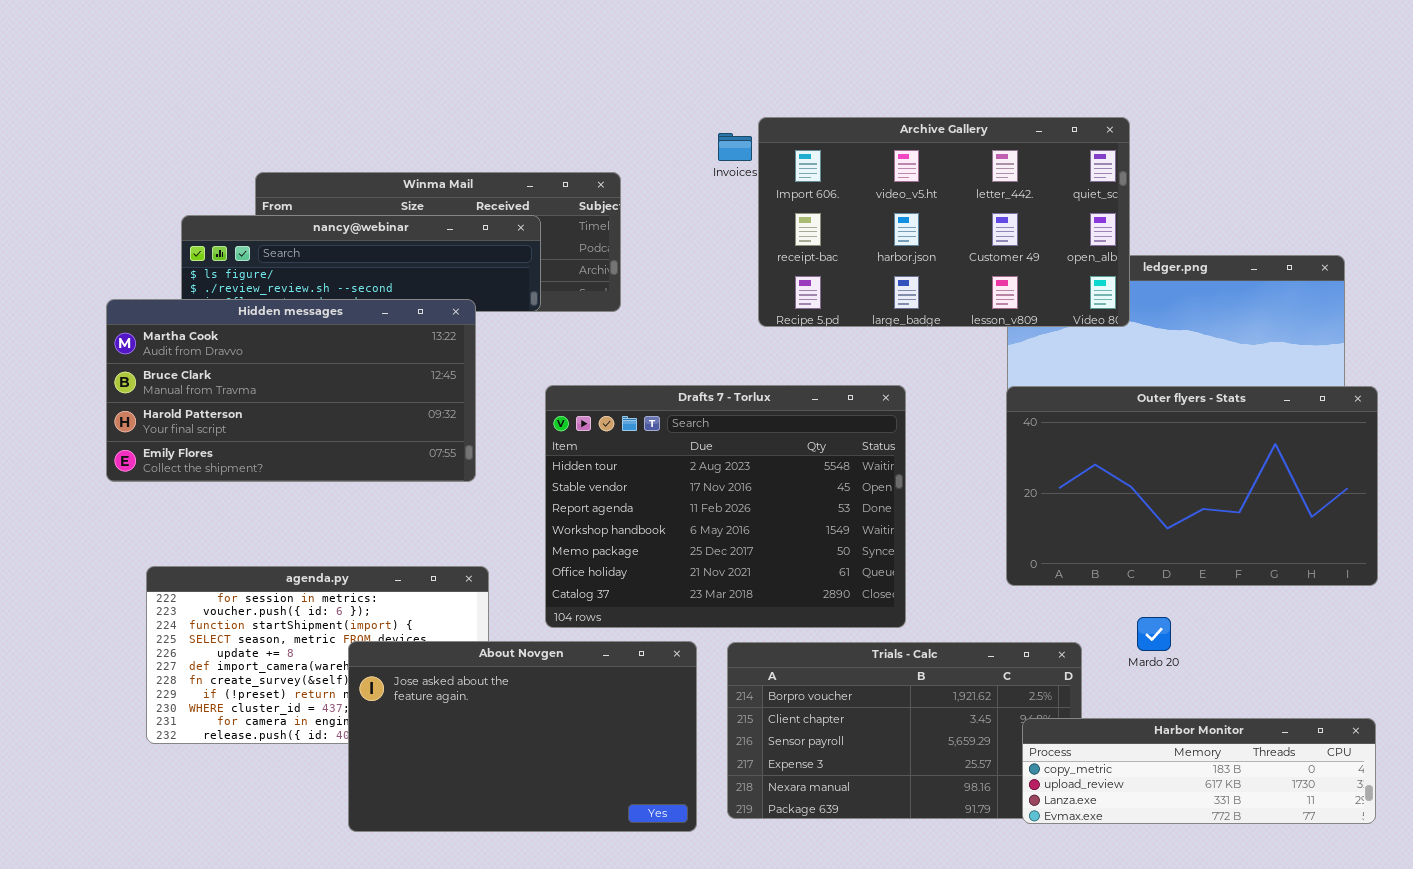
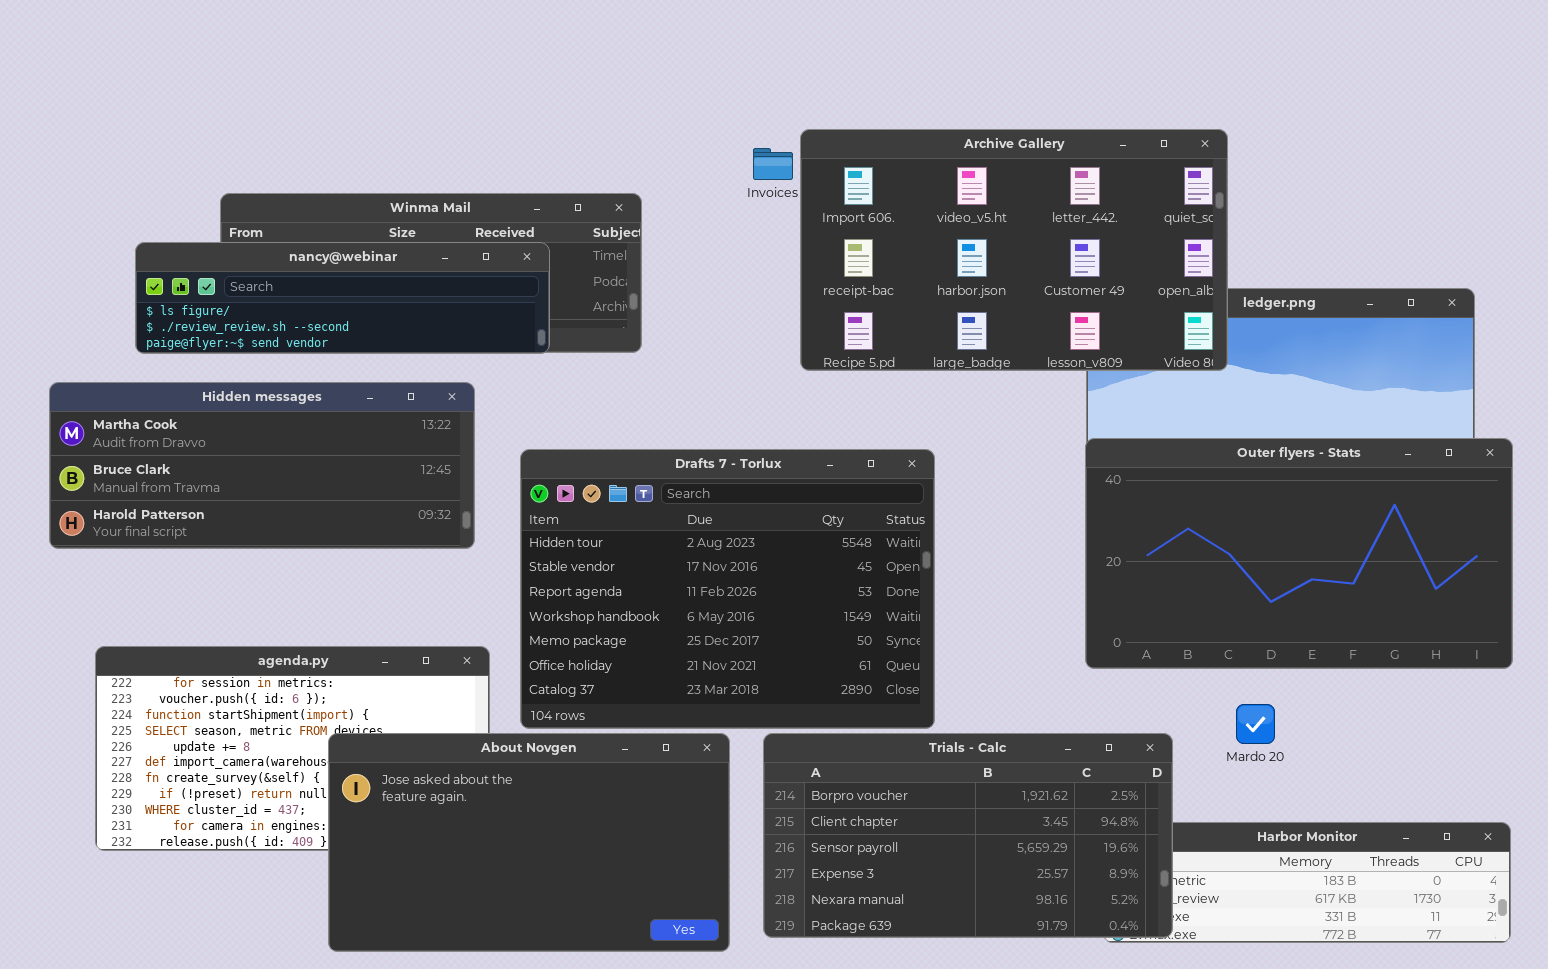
Hidden messages: [106,299,476,482] -> [49,382,475,549], resized
Drafts 7 - Torlux: [545,385,906,628] -> [520,449,935,729], moved
Trials - Calc: [727,642,1082,819] -> [763,733,1173,938], raised

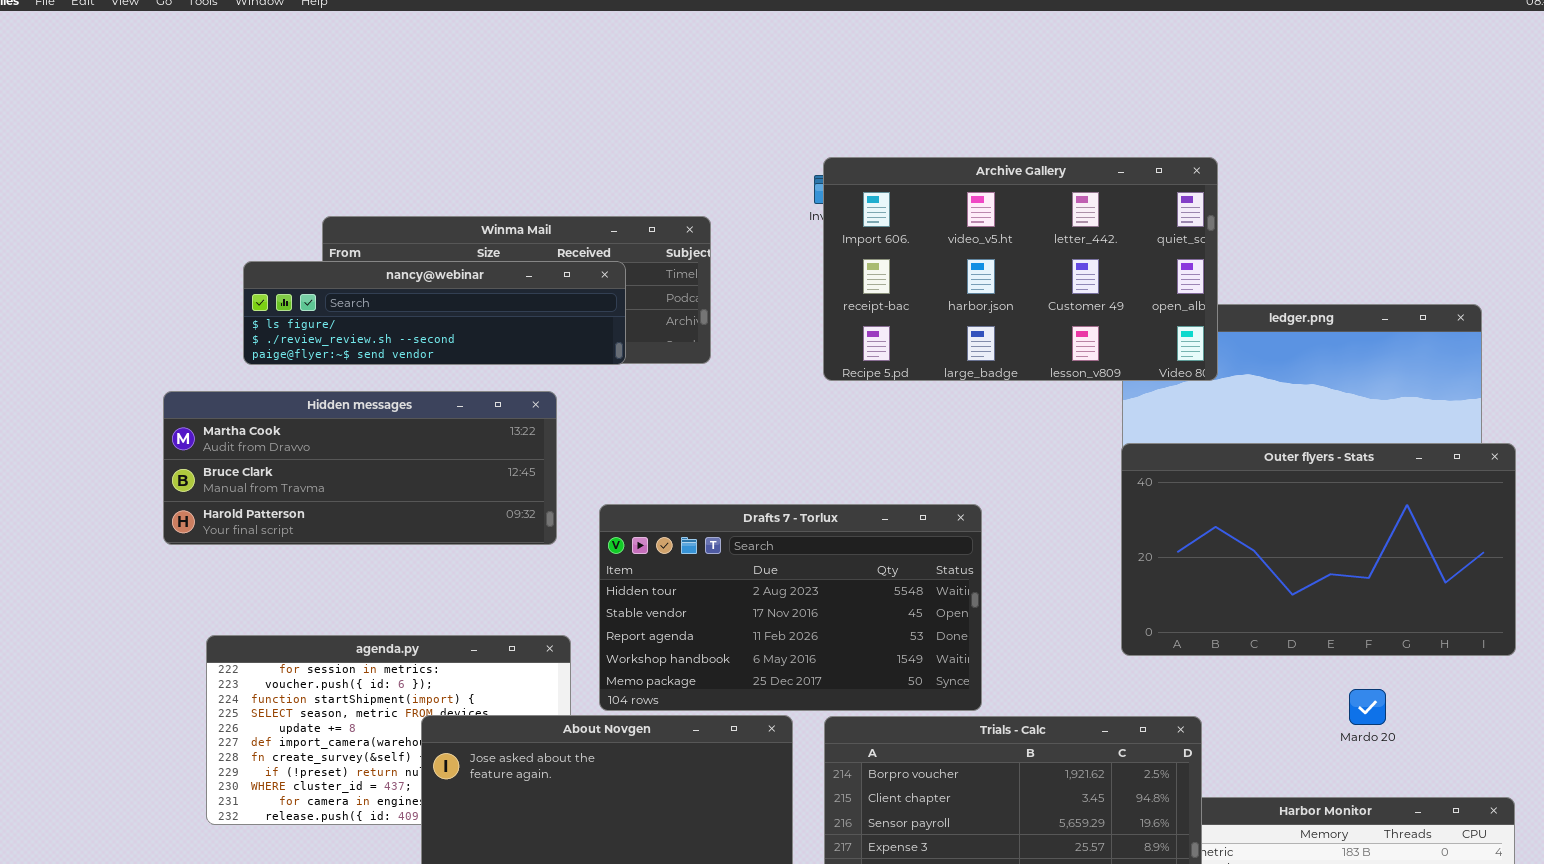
Archive Gallery: [800,129,1228,371] -> [823,157,1218,381], moved
Drafts 7 - Torlux: [520,449,935,729] -> [599,504,982,711], resized
Mardo 20: [1236,704,1275,744] -> [1349,689,1386,725], moved

